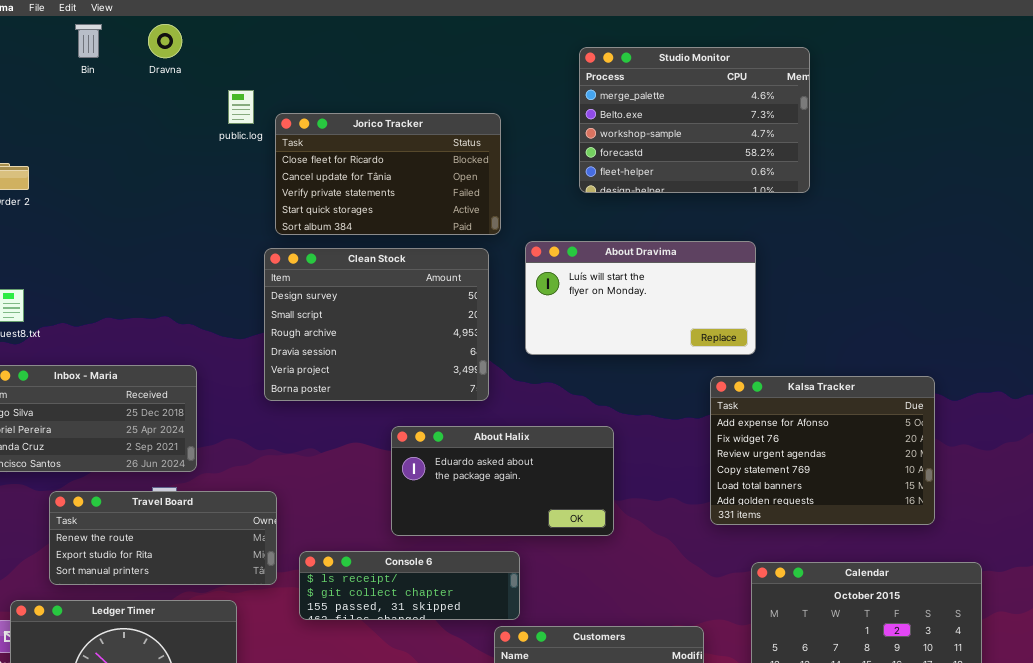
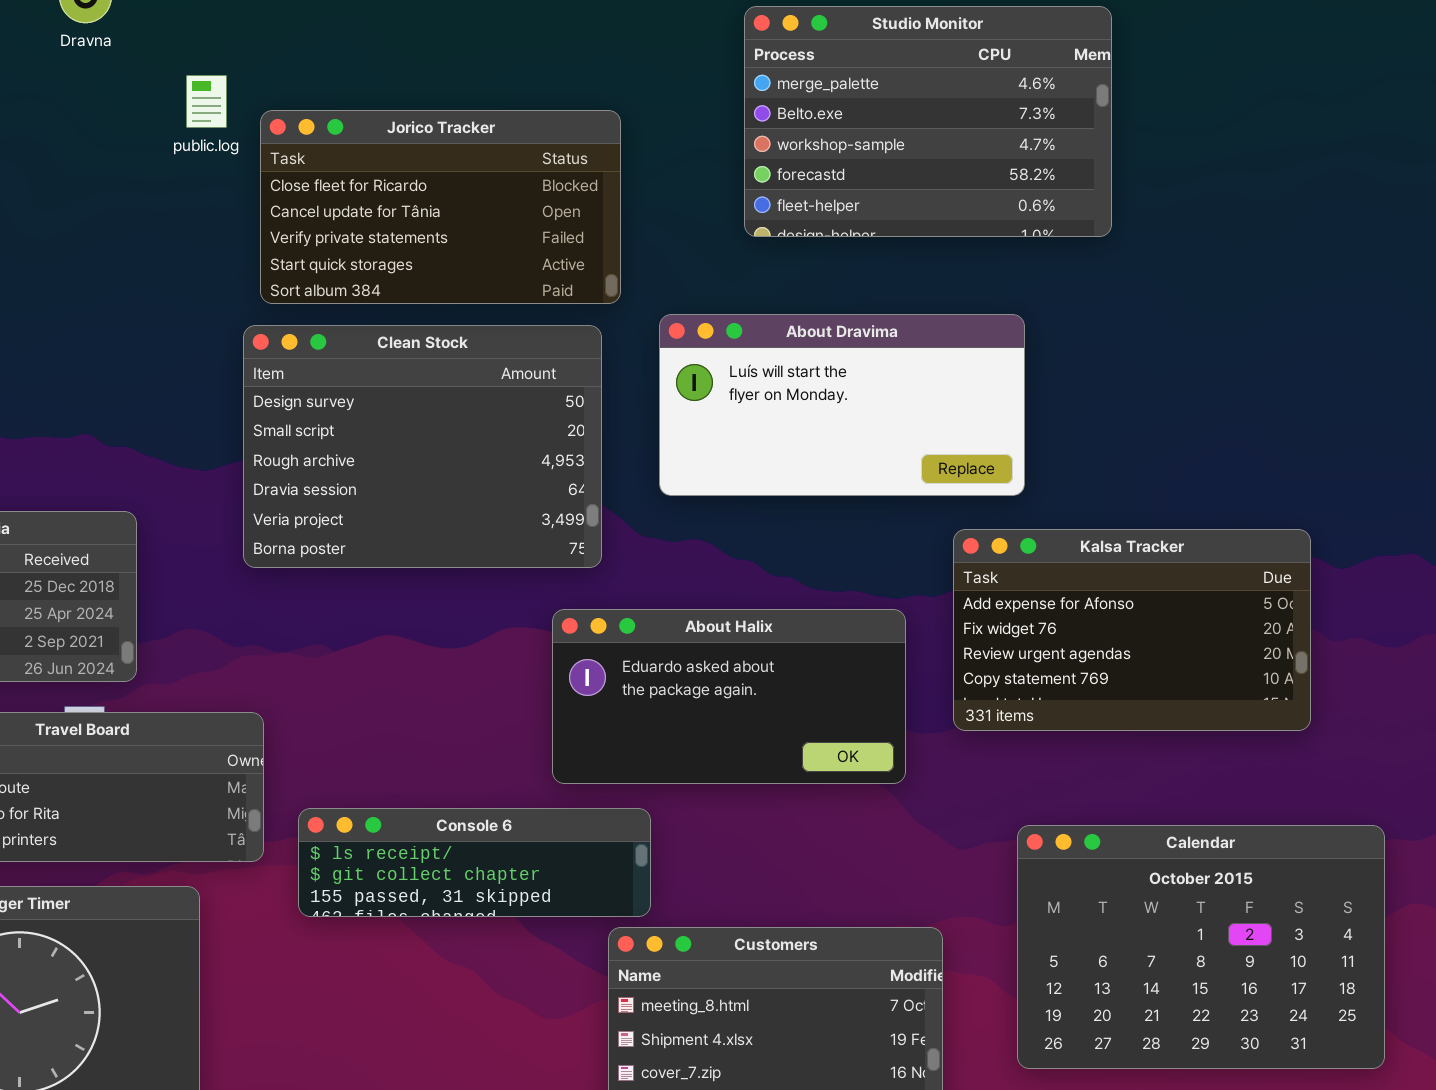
Kalsa Tracker: [710,376,935,525] -> [953,529,1311,731], resized
About Halix: [391,426,614,536] -> [552,609,906,784], moved

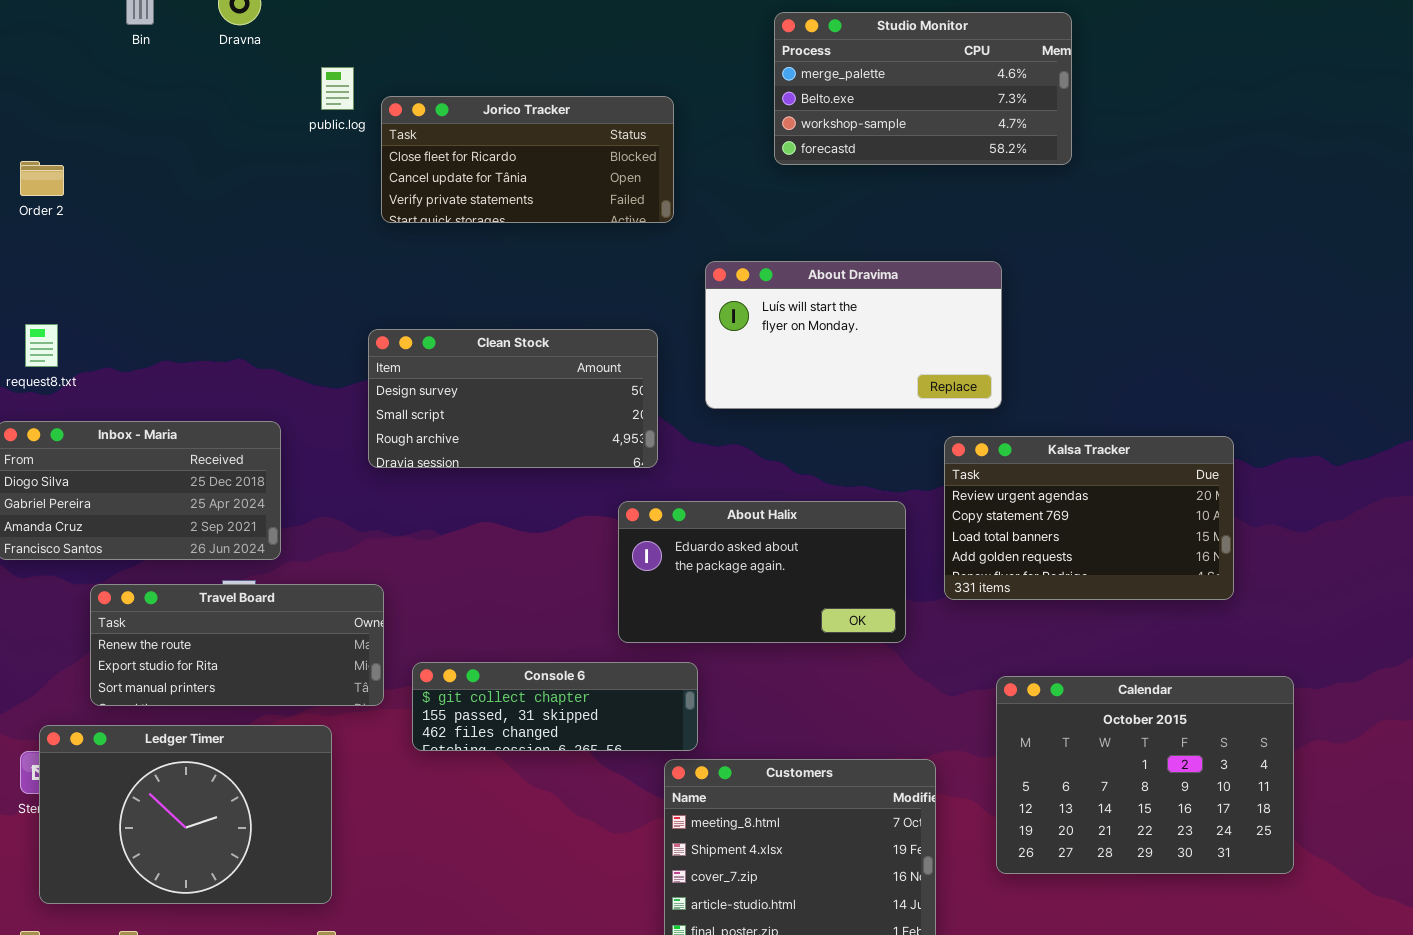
Studio Monitor: [744,6,1112,237] -> [774,12,1072,165], resized
Jorico Tracker: [260,110,621,304] -> [381,96,674,223], resized
Clean Stock: [243,325,602,568] -> [368,329,658,468], resized
Kalsa Tracker: [953,529,1311,731] -> [944,436,1234,600], scrolled down 2 rows
Console 6: [298,808,651,917] -> [412,662,698,751], scrolled down 1 row

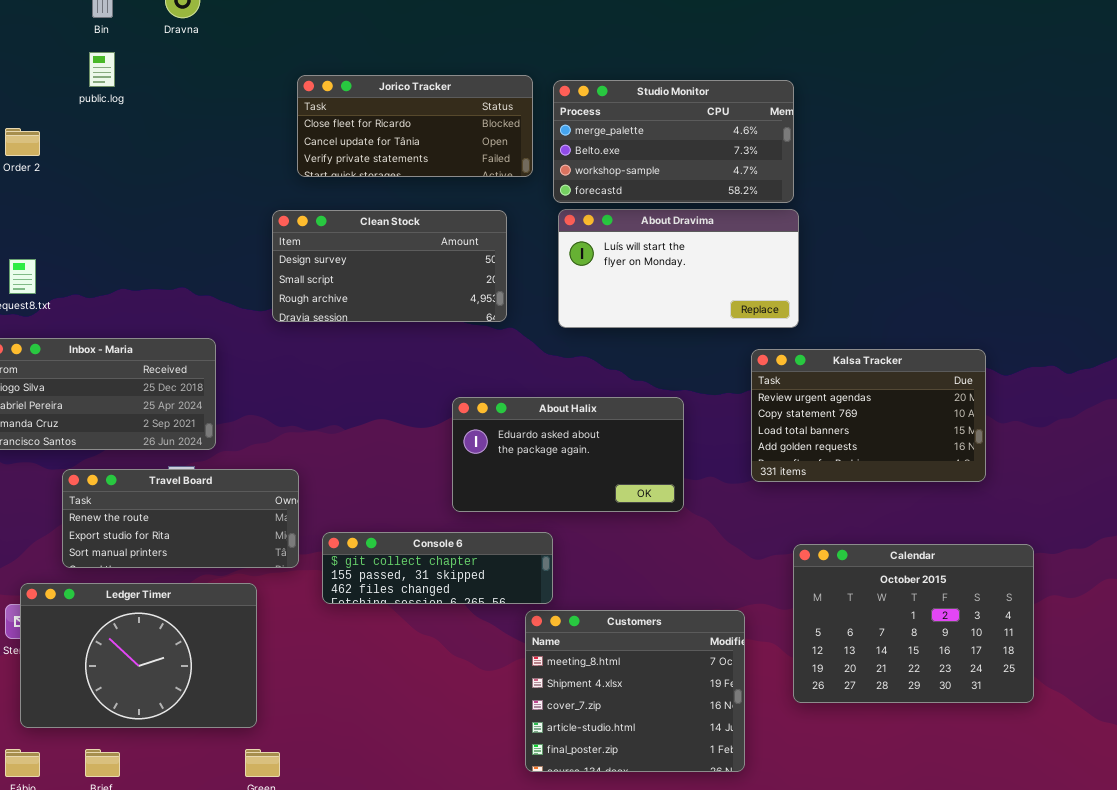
Studio Monitor: [774,12,1072,165] -> [553,80,794,203], moved
public.log: [321,67,354,110] -> [89,52,115,87], moved
Clean Stock: [368,329,658,468] -> [272,210,507,322], moved
About Halix: [618,501,906,643] -> [452,397,684,512], moved

